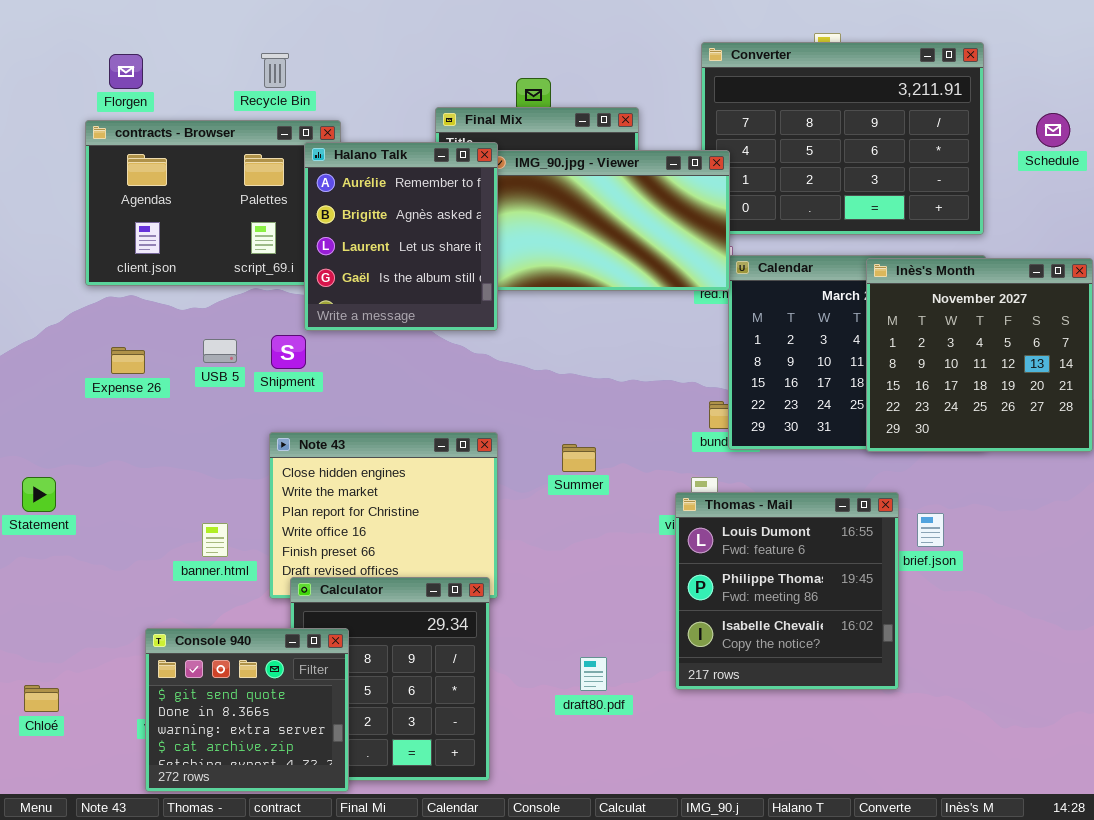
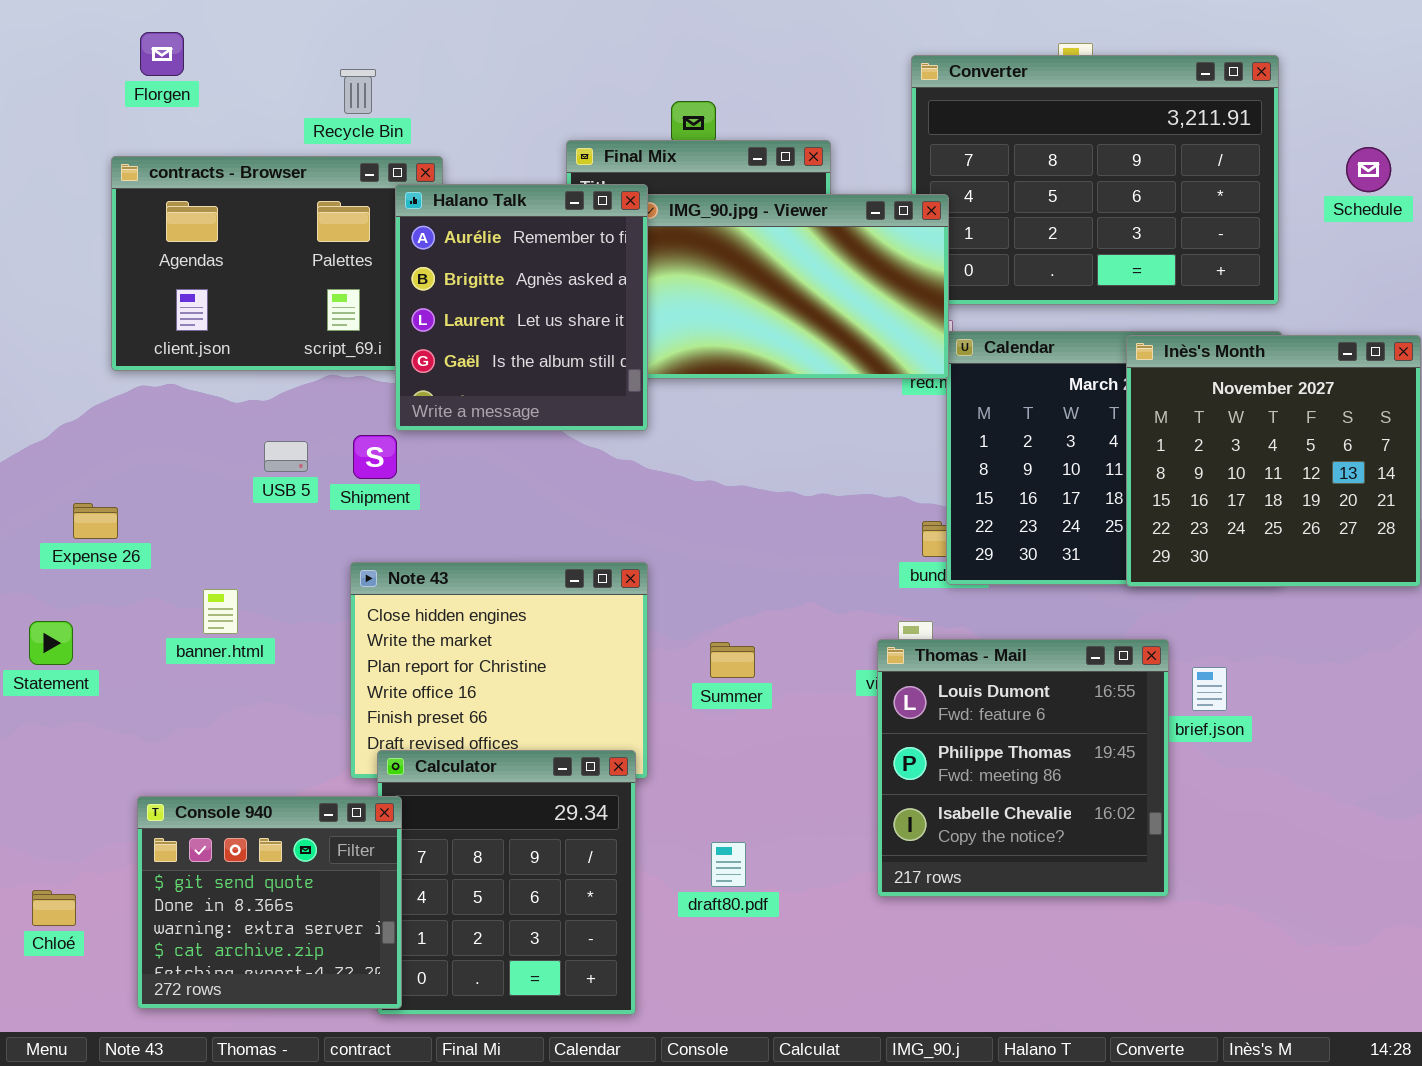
Florgen: [109,54,143,89] -> [140,32,184,76], moved
Expense 26: [111,347,145,374] -> [73,503,118,539], moved
Summer: [562,444,596,472] -> [710,642,755,678], moved
banner.html: [202,523,228,557] -> [203,589,238,634], moved
Console 940: [145,628,349,792] -> [137,796,402,1009], moved
draft80.pdf: [580,657,607,691] -> [711,842,746,887], moved

